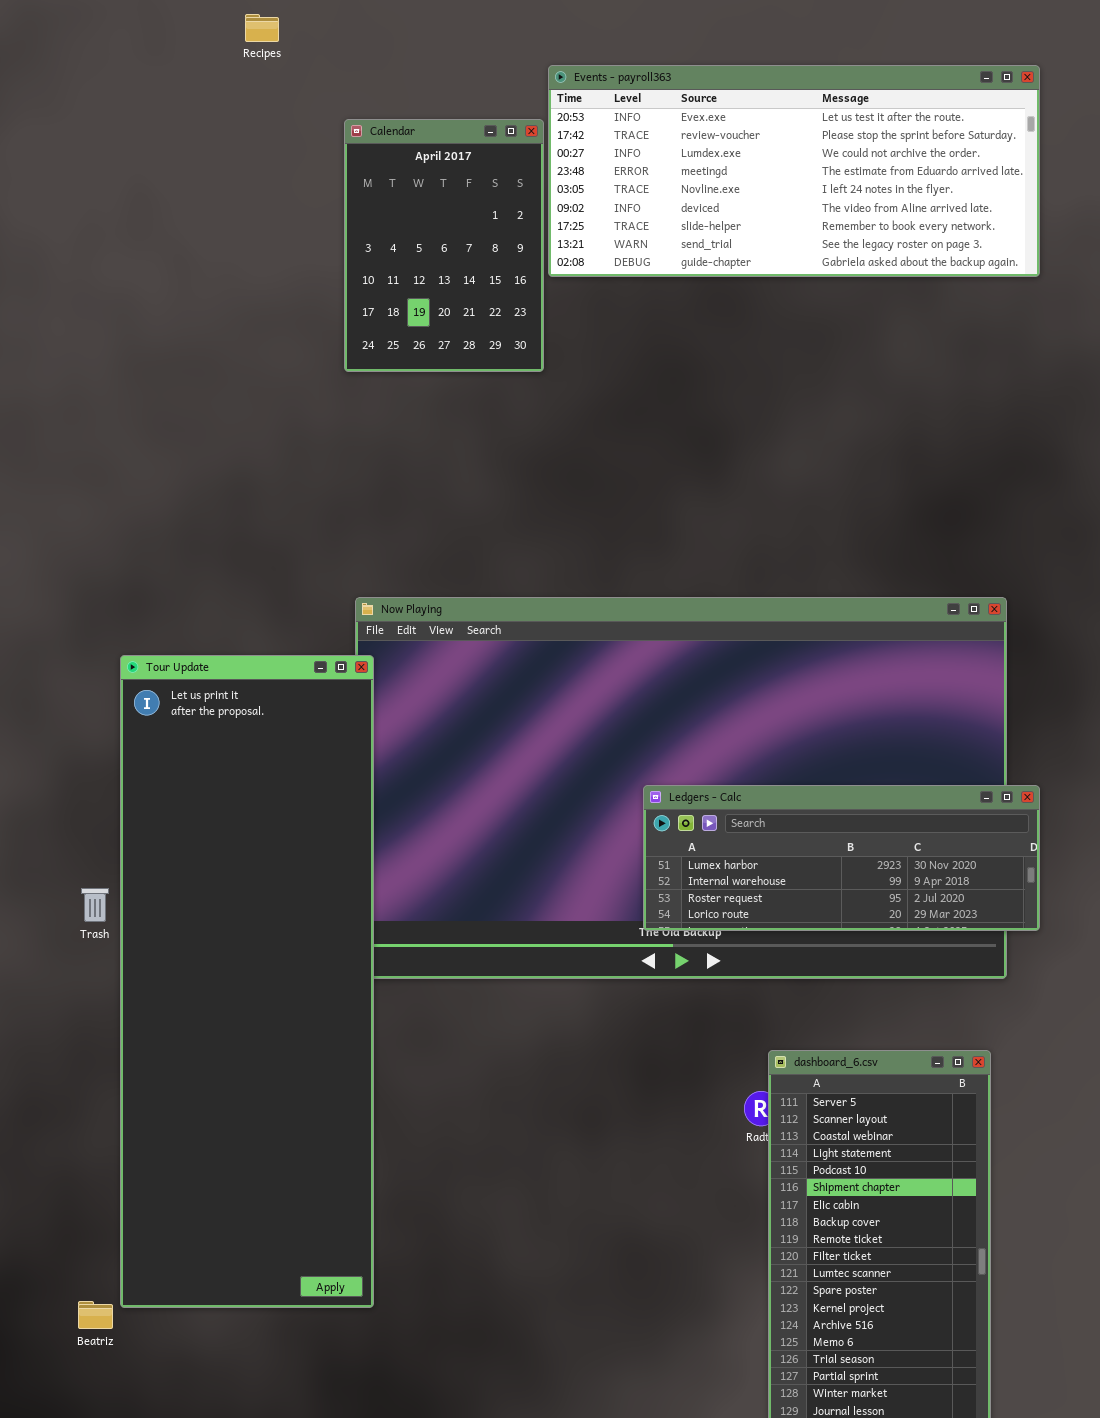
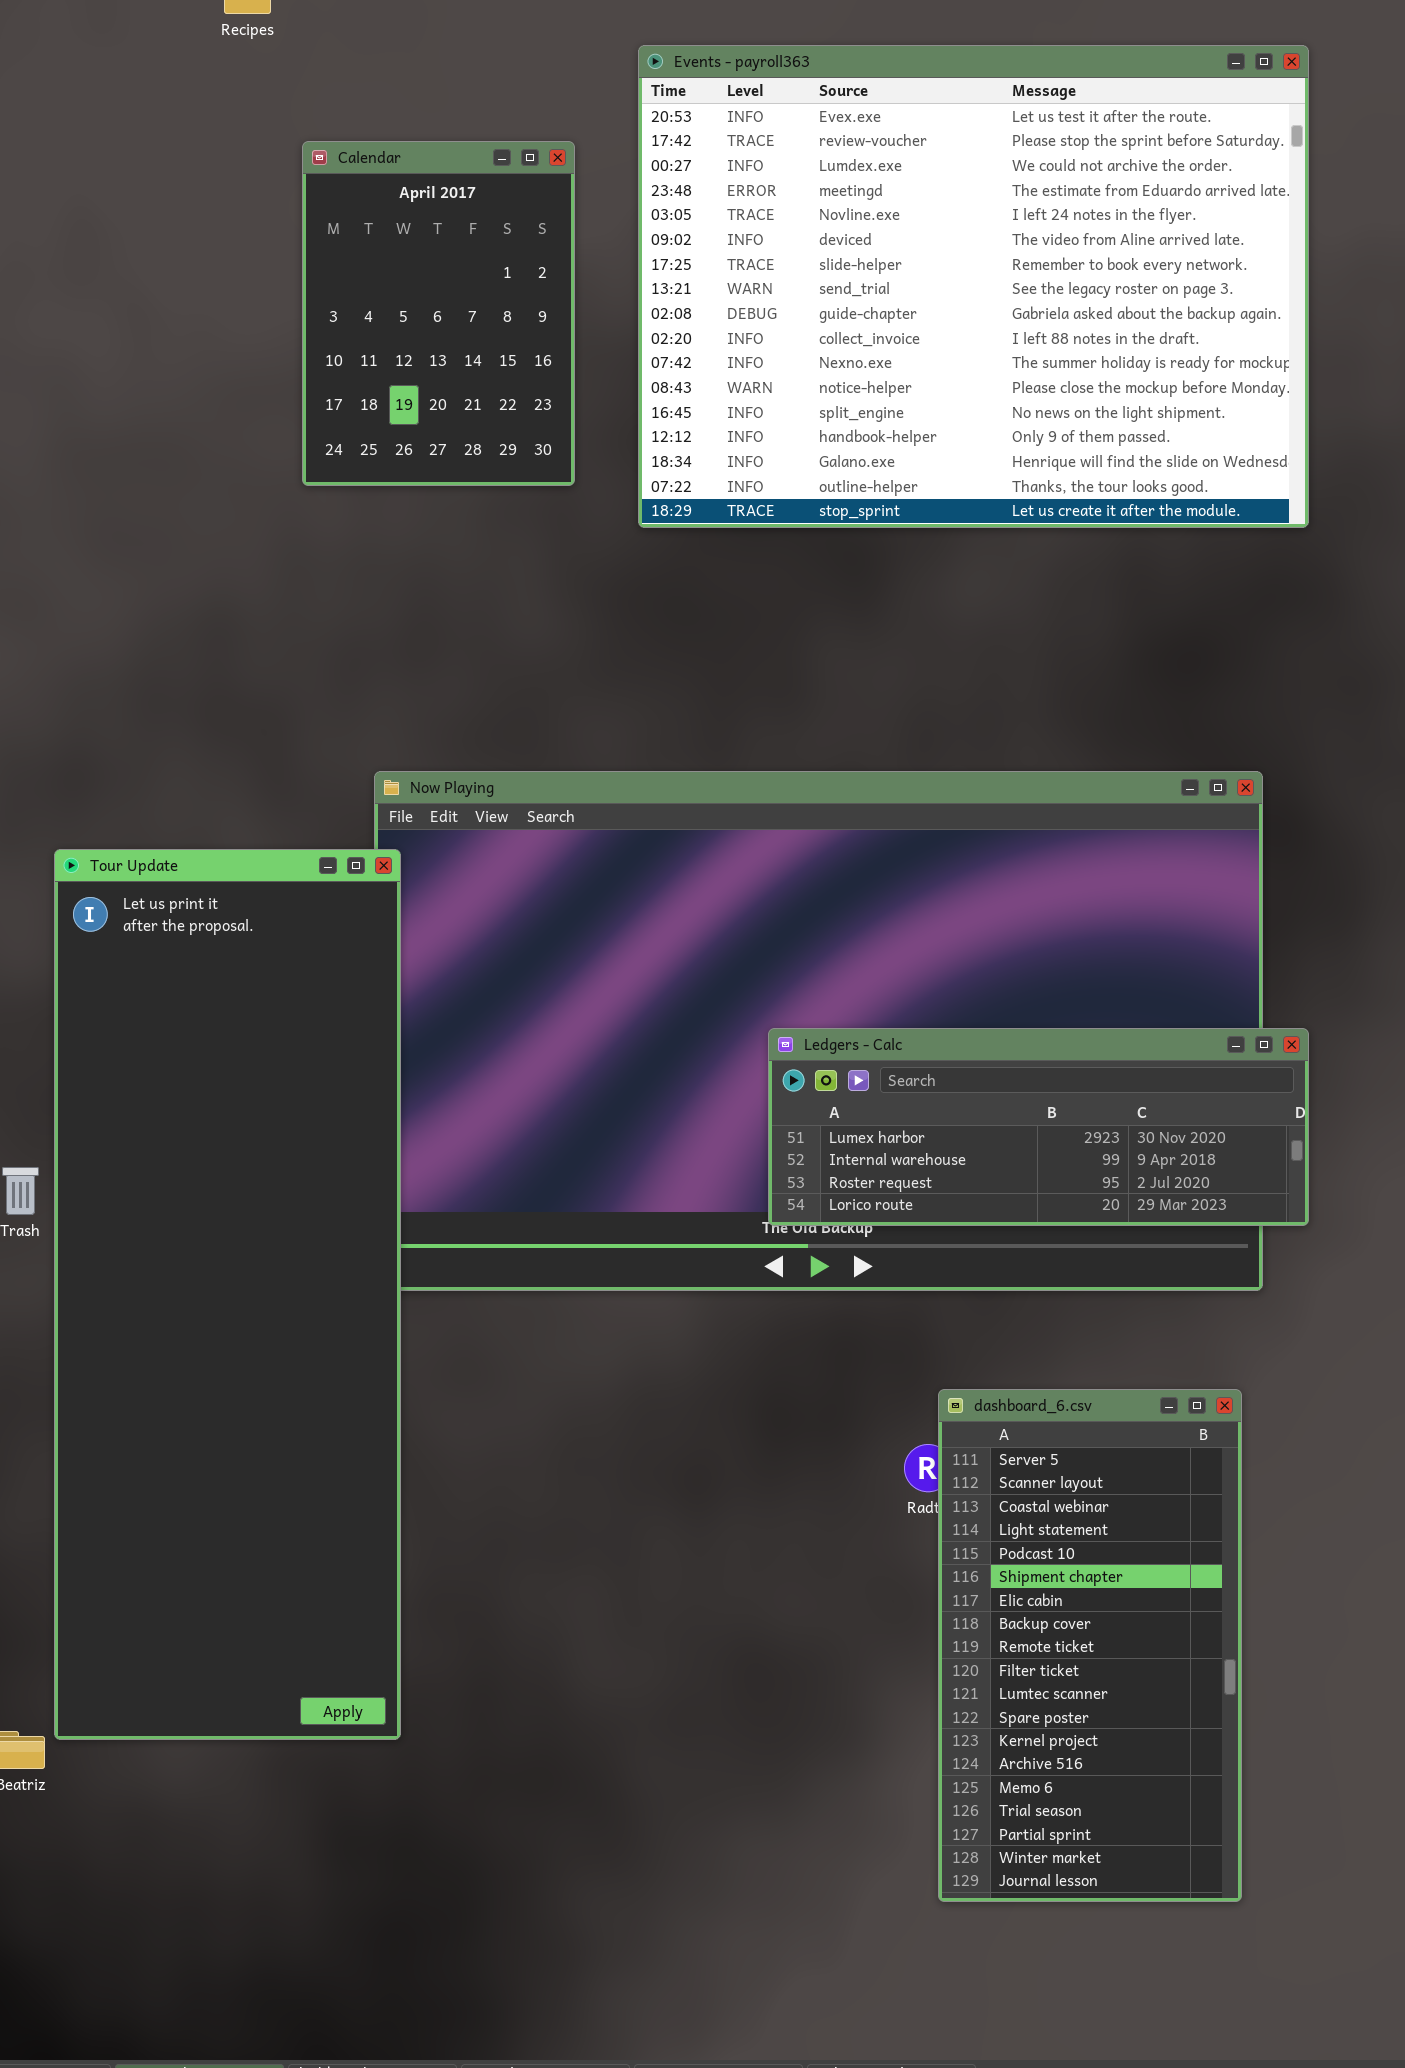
Events - payroll363: [548,65,1040,277] -> [638,45,1309,528], resized
Calendar: [344,119,544,372] -> [302,141,575,486], moved

